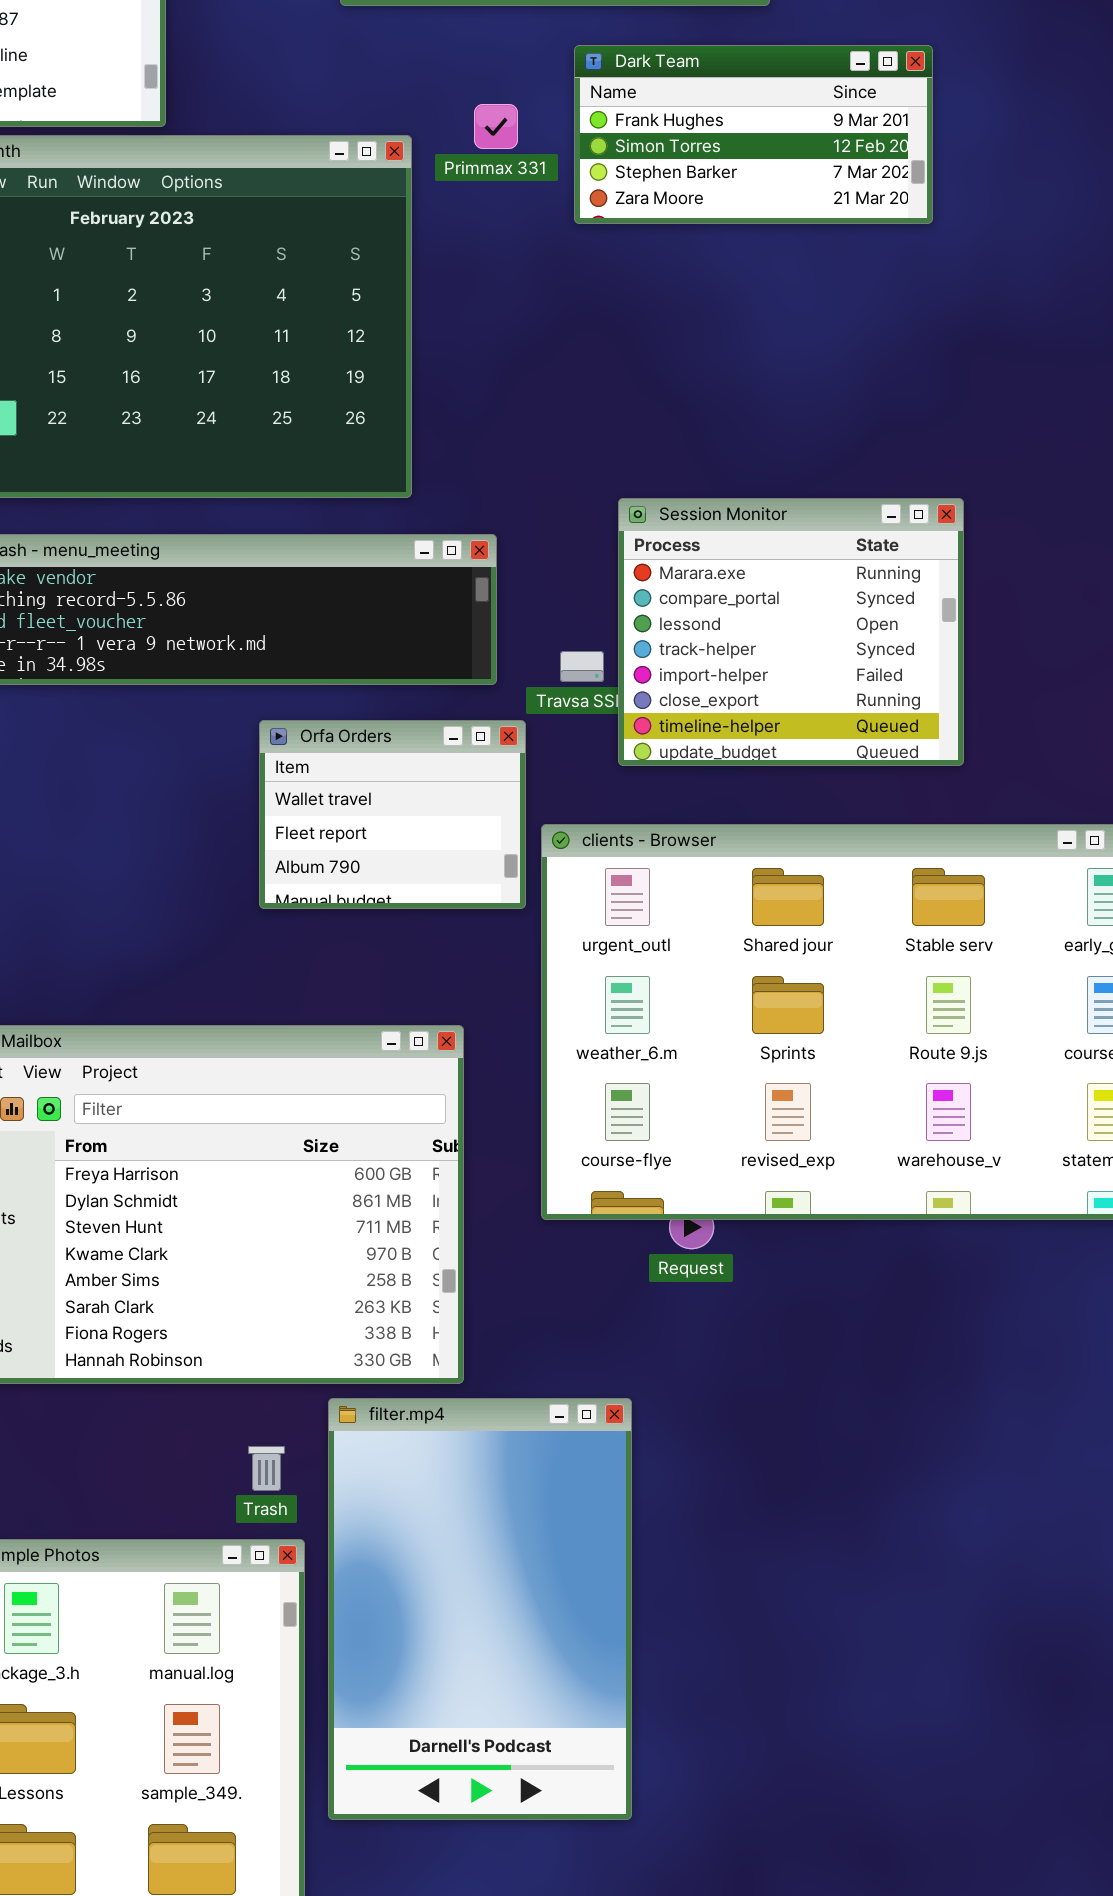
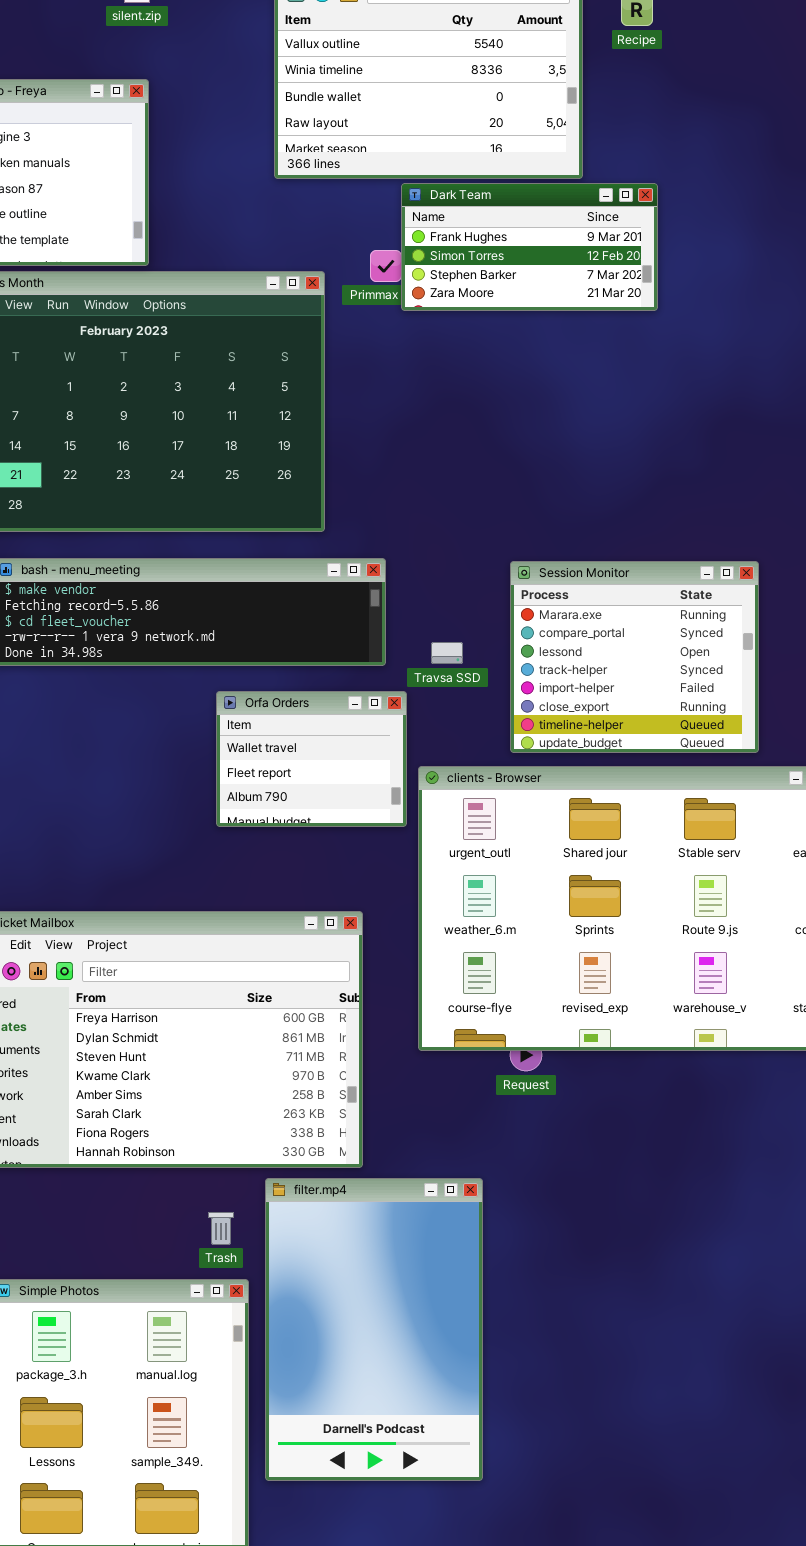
Dark Team: [574,45,933,224] -> [401,183,658,311], moved
Session Monitor: [618,498,964,766] -> [510,561,759,753], moved

